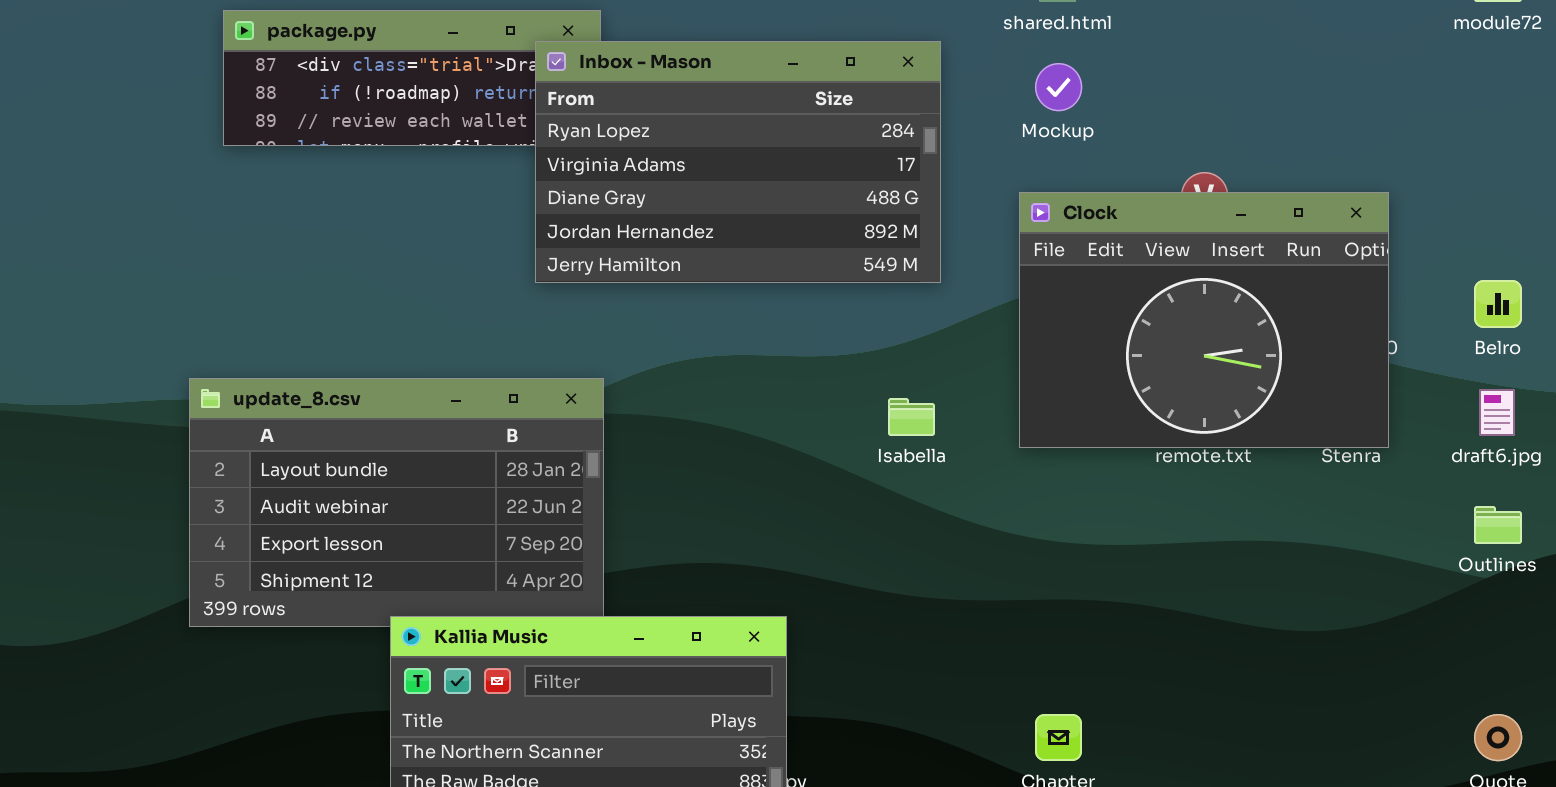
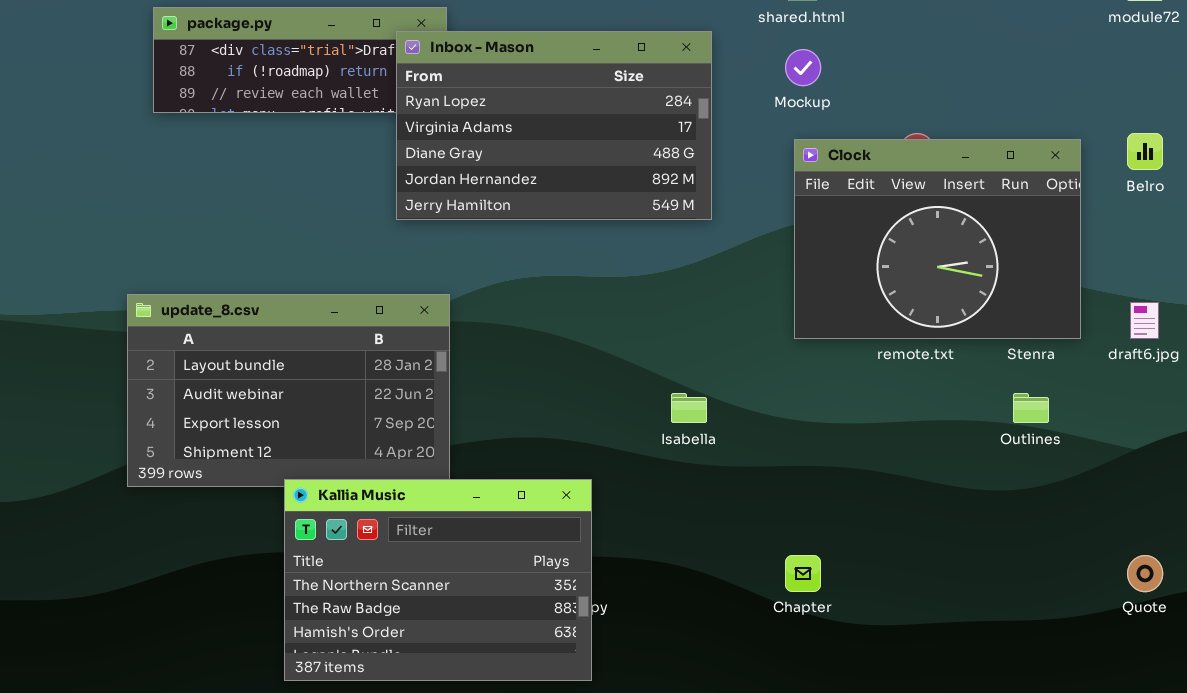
Clock: [1019,192,1389,448] -> [794,139,1081,339], moved
Belro: [1474,280,1522,328] -> [1127,133,1163,170], moved
Isabella: [888,398,935,436] -> [671,393,707,423], moved
Outlines: [1474,506,1522,544] -> [1013,393,1049,423], moved

